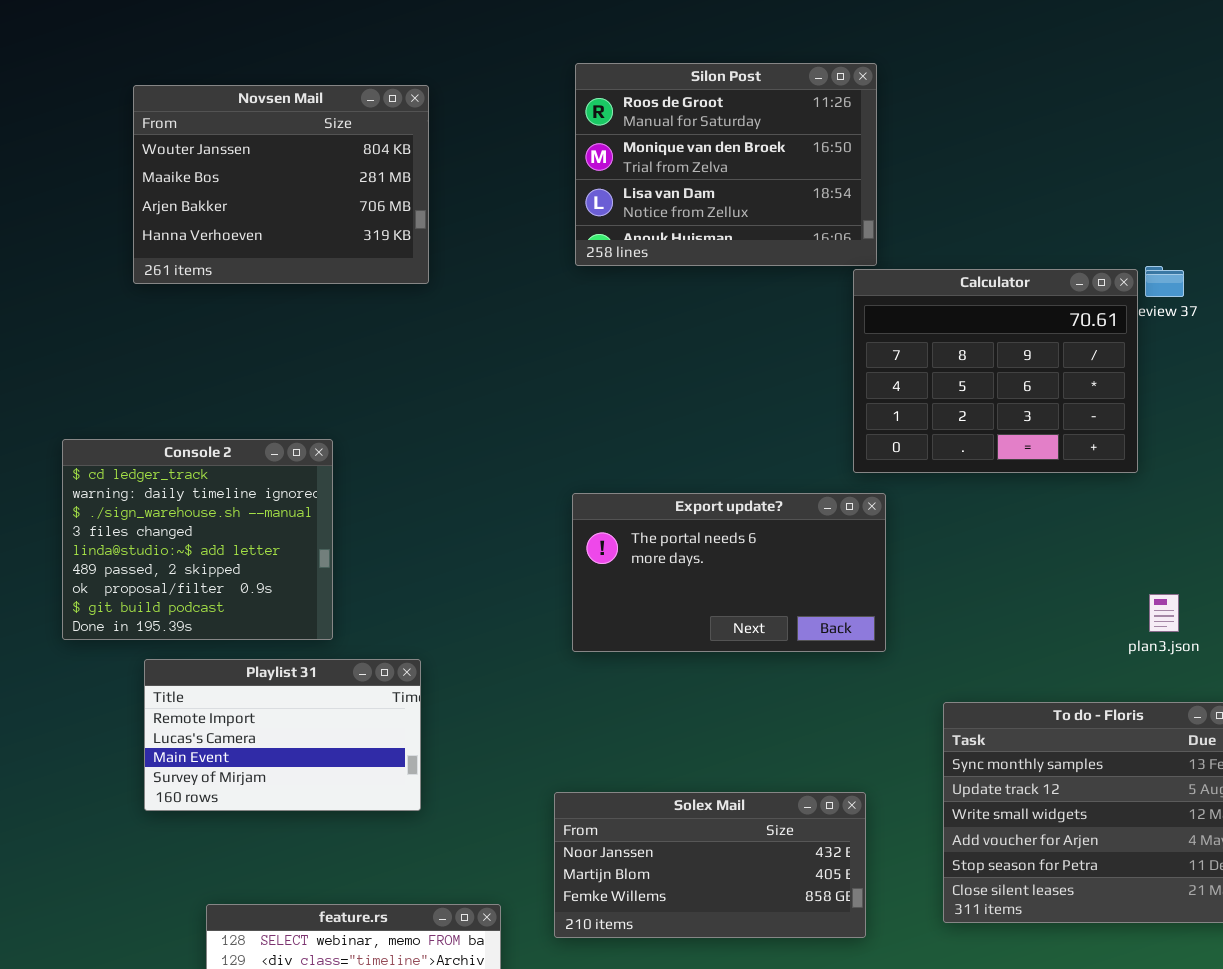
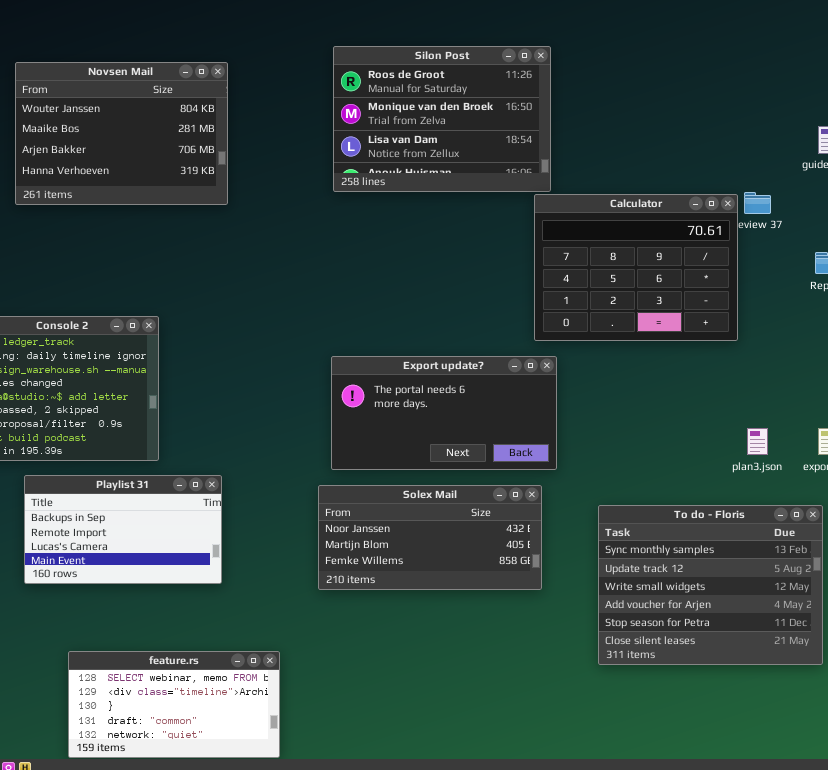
Playlist 31: [144,659,421,811] -> [24,475,222,584], scrolled up 1 row
Solex Mail: [554,792,866,938] -> [318,485,542,590], moved

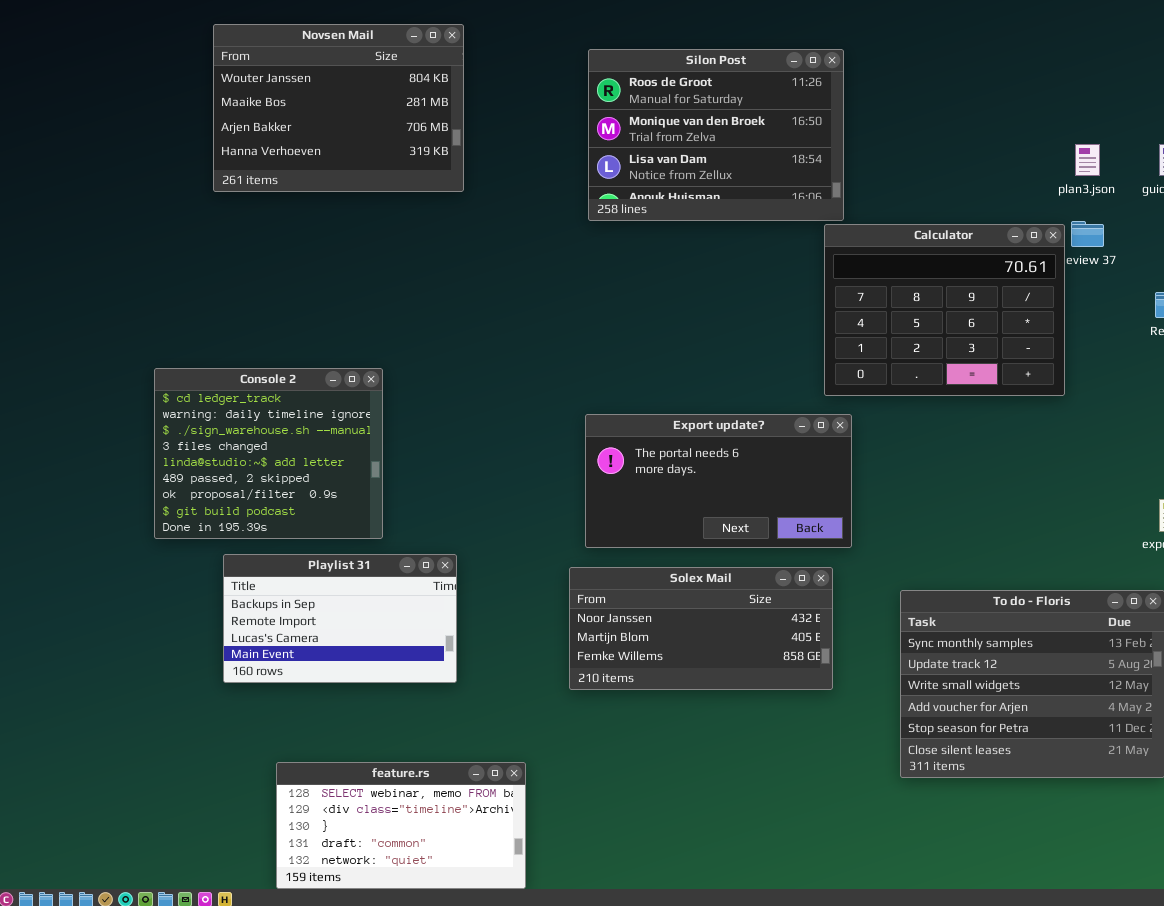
Novsen Mail: [15,62,228,205] -> [213,24,464,192], moved
plan3.json: [747,428,768,455] -> [1075,144,1100,176], moved

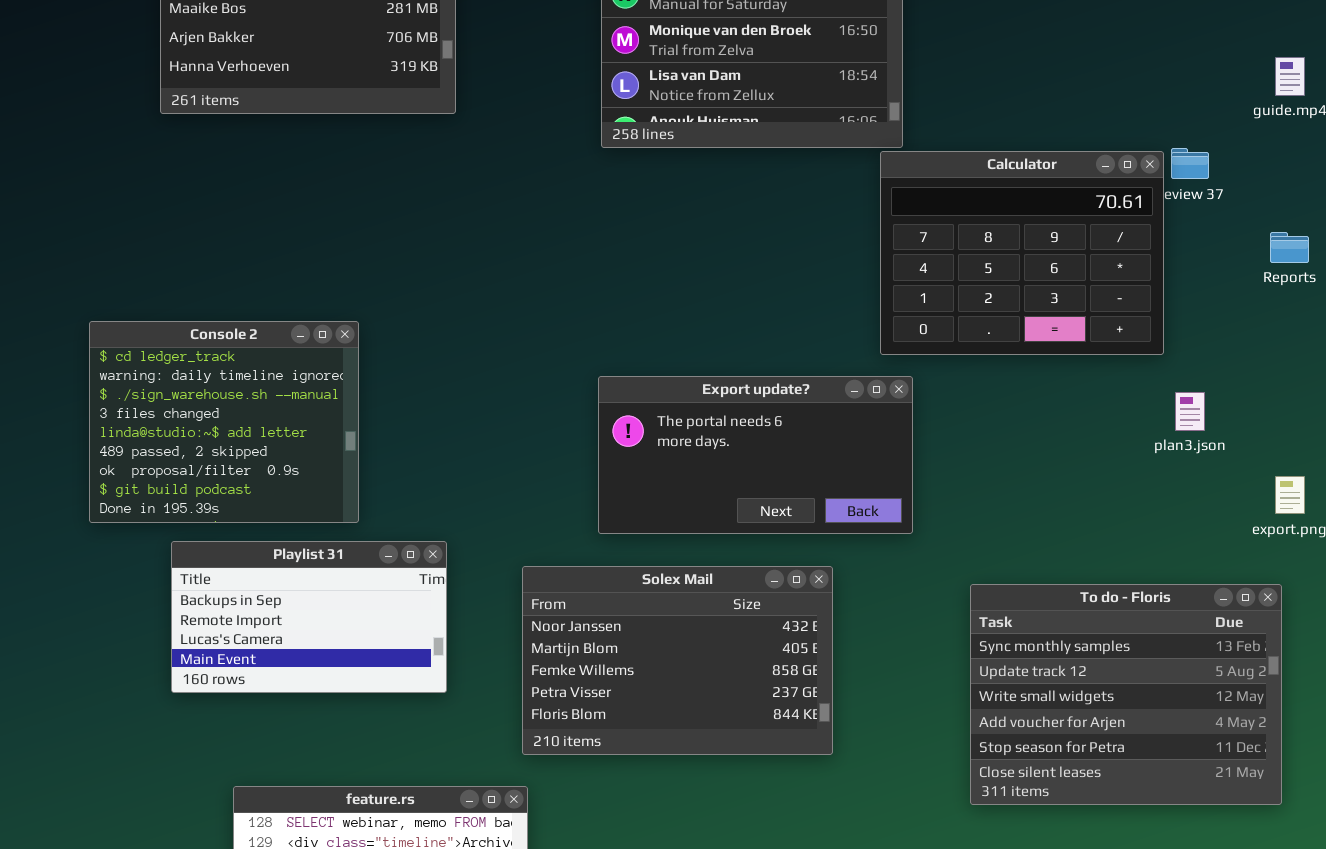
plan3.json: [1075,144,1100,176] -> [1175,392,1205,431], moved
Solex Mail: [569,567,833,690] -> [522,566,833,755], moved, resized

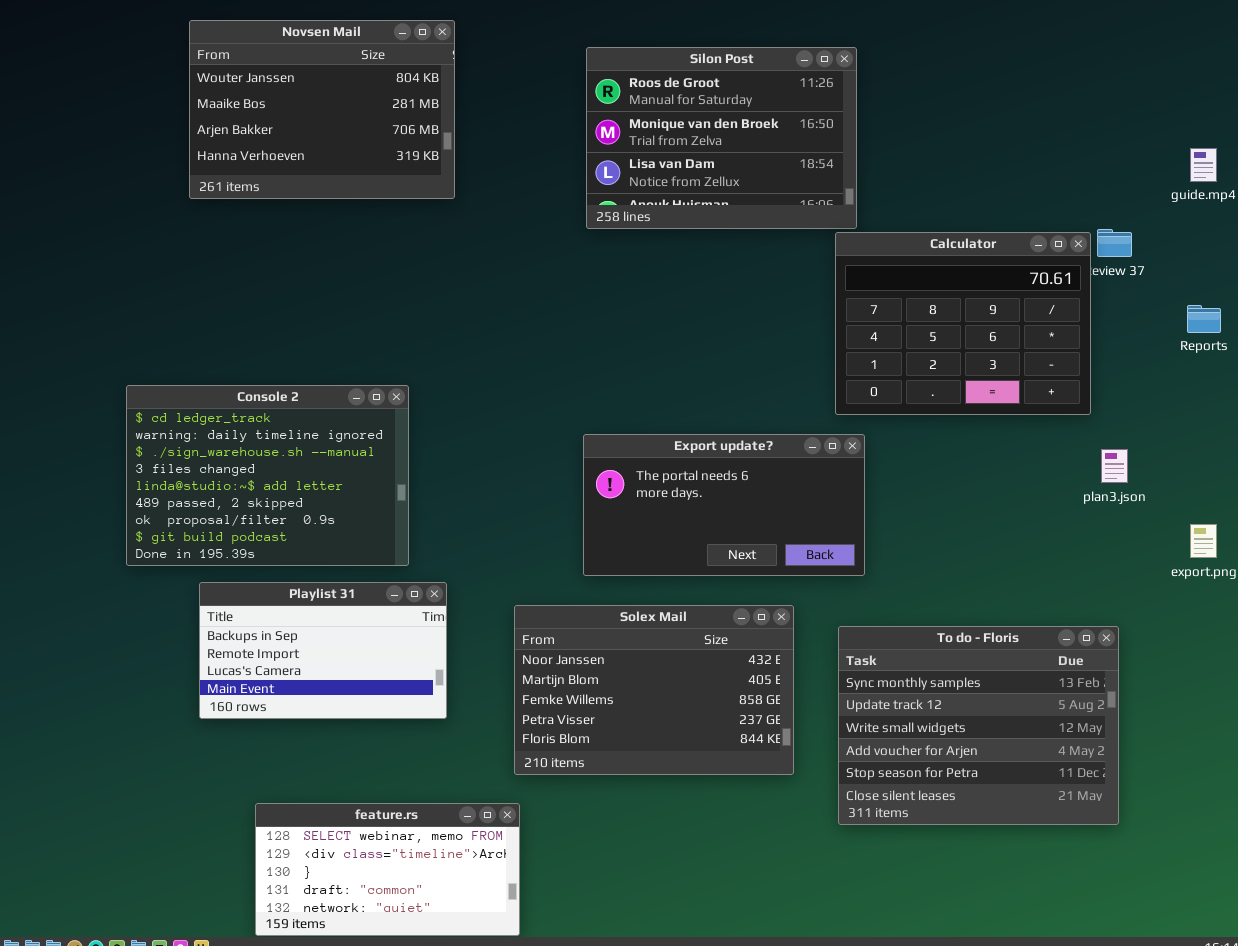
Console 2: [89,321,359,523] -> [126,385,409,566], resized
To do - Floris: [970,584,1282,805] -> [838,626,1119,825], moved

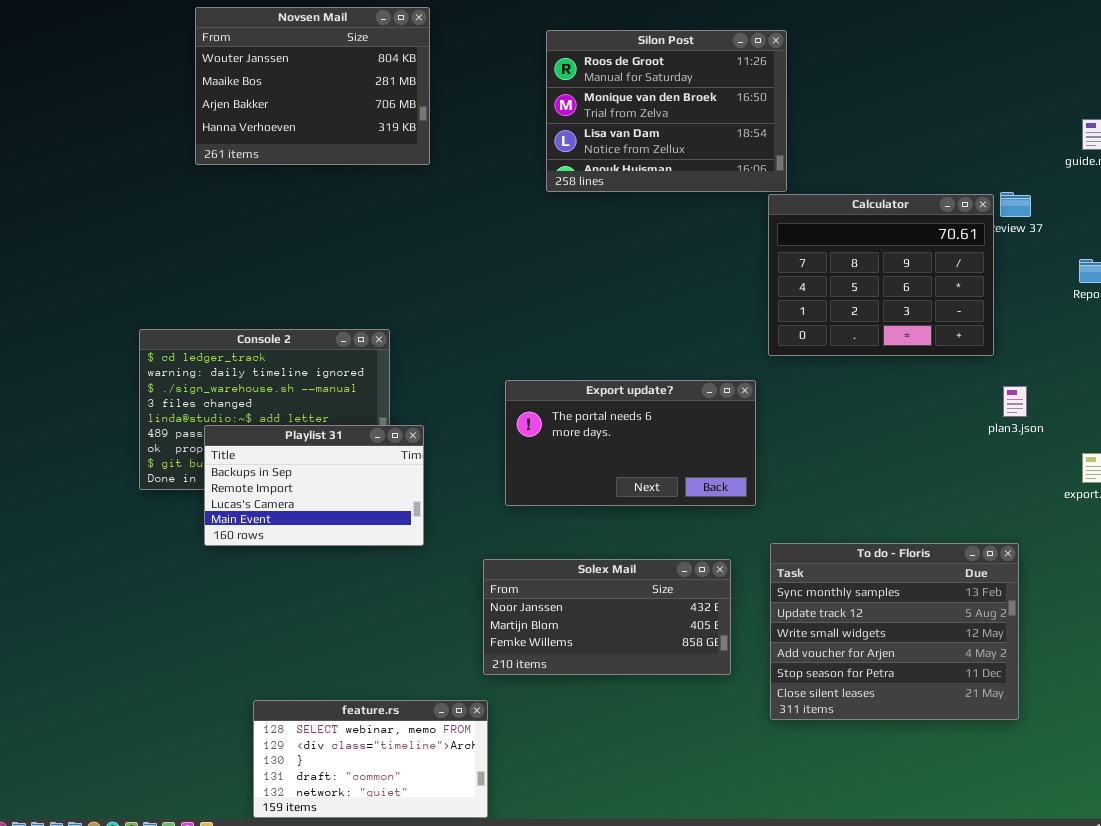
Export update?: [583,434,865,576] -> [505,380,756,506], moved
Playlist 31: [199,582,447,719] -> [204,425,424,546], moved
Solex Mail: [514,605,794,775] -> [483,559,731,675], resized

